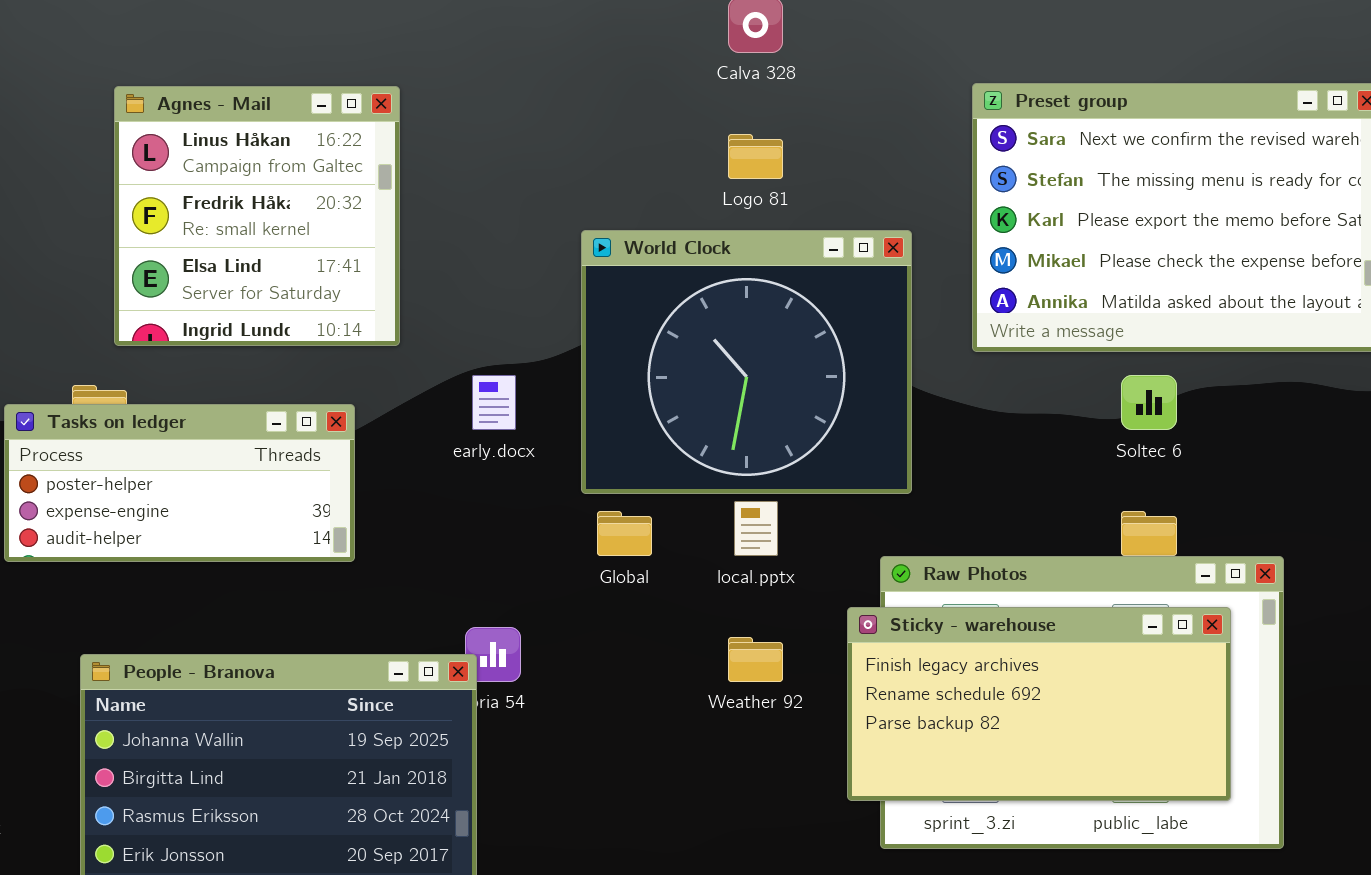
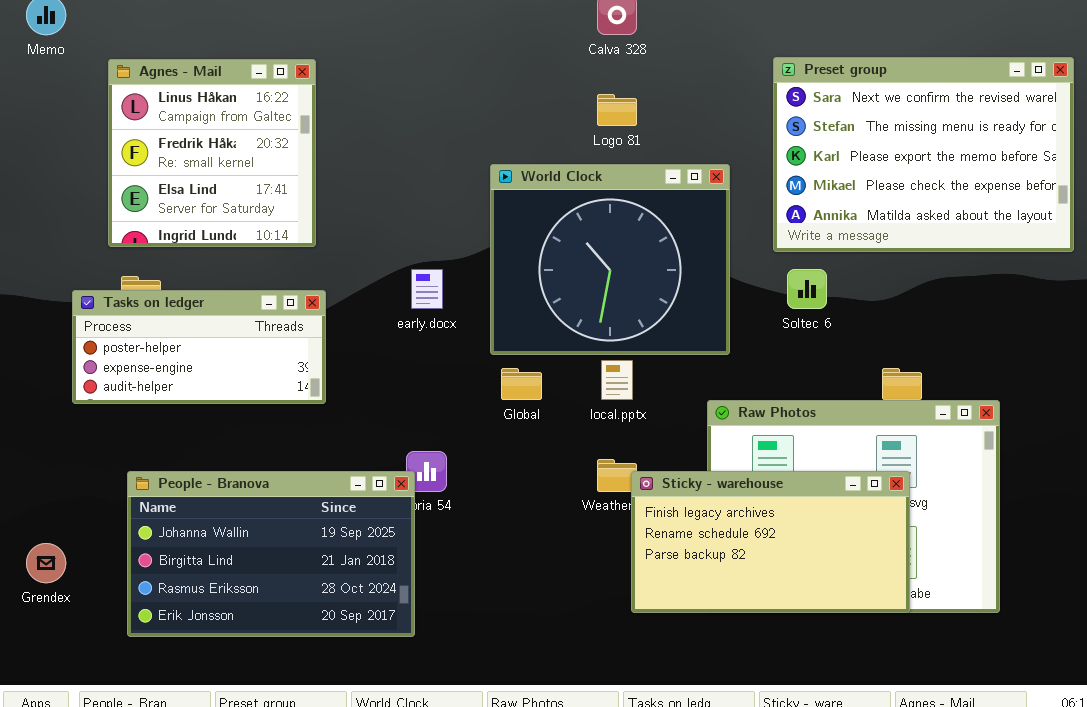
Agnes - Mail: [114,86,400,346] -> [108,59,316,247], moved
Soltec 6: [1121,375,1177,430] -> [787,269,827,309], moved
Sticky - warehouse: [847,607,1231,801] -> [631,471,910,613], moved

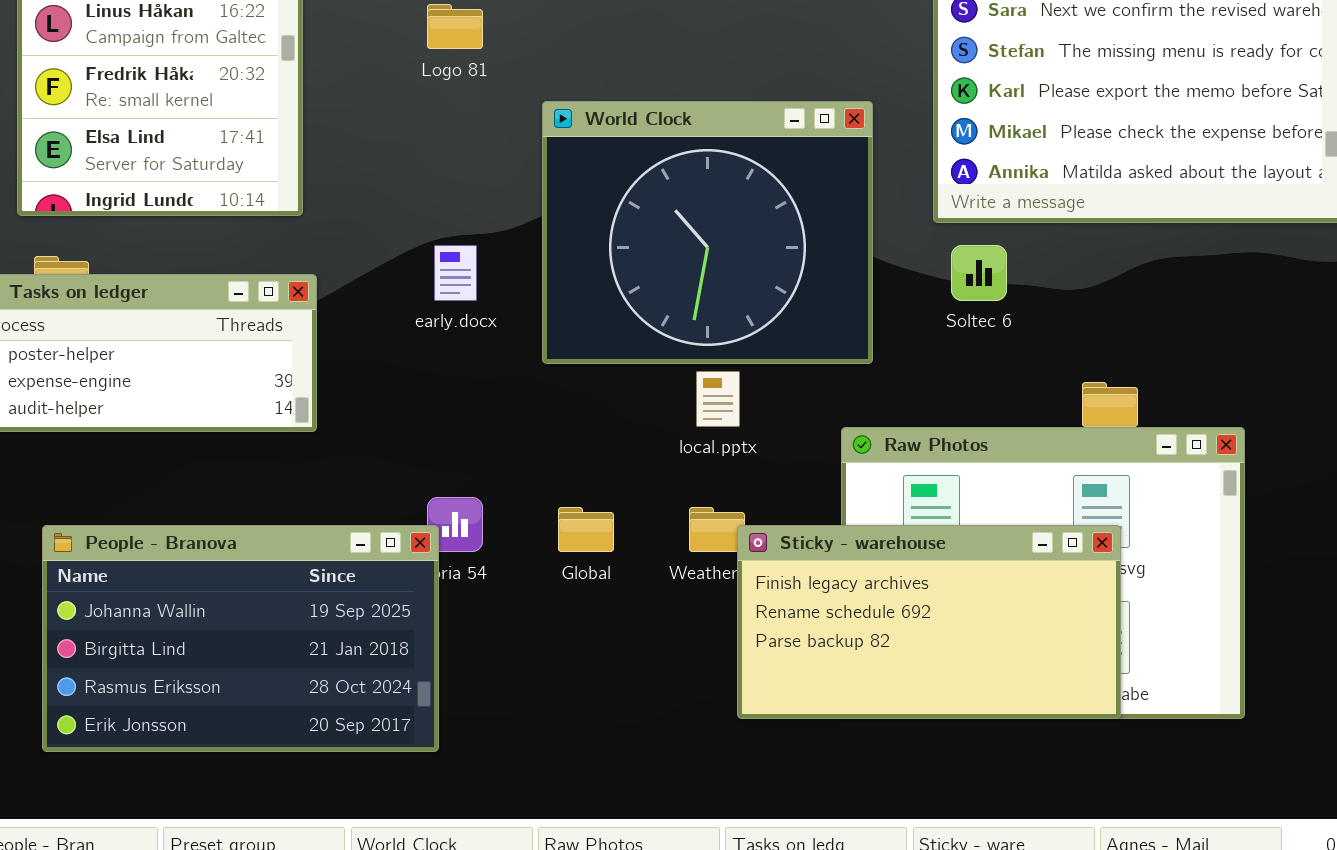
Logo 81: [597,94,637,126] -> [427,4,483,49], moved
Global: [501,368,542,400] -> [558,507,614,552], moved

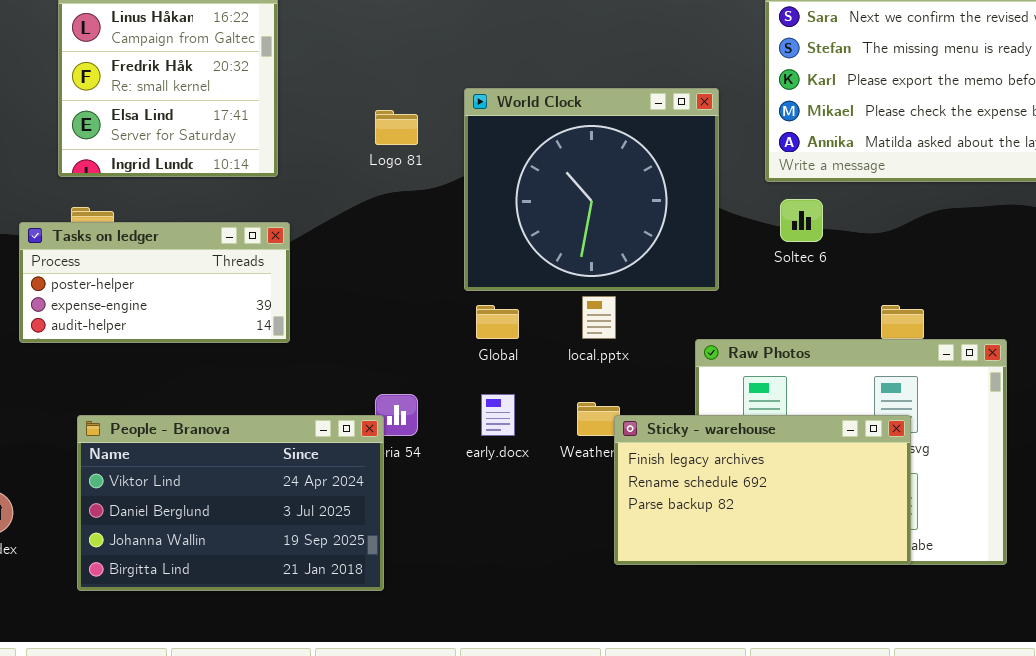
Logo 81: [427,4,483,49] -> [375,110,418,145], moved
early.docx: [434,245,477,301] -> [481,394,515,436], moved
Global: [558,507,614,552] -> [476,305,519,339], moved
People - Branova: [42,525,439,752] -> [77,415,384,591], scrolled up 2 rows

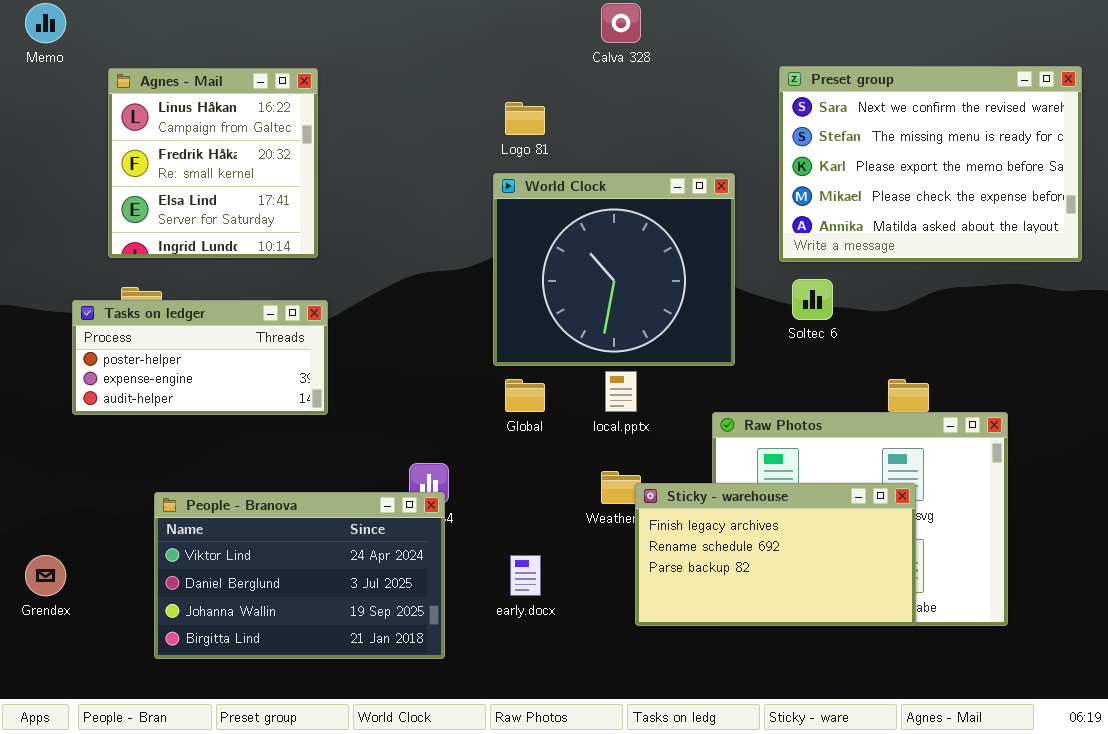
Logo 81: [375,110,418,145] -> [505,102,545,135], moved
early.docx: [481,394,515,436] -> [510,555,541,596], moved
People - Branova: [77,415,384,591] -> [154,492,445,659], moved

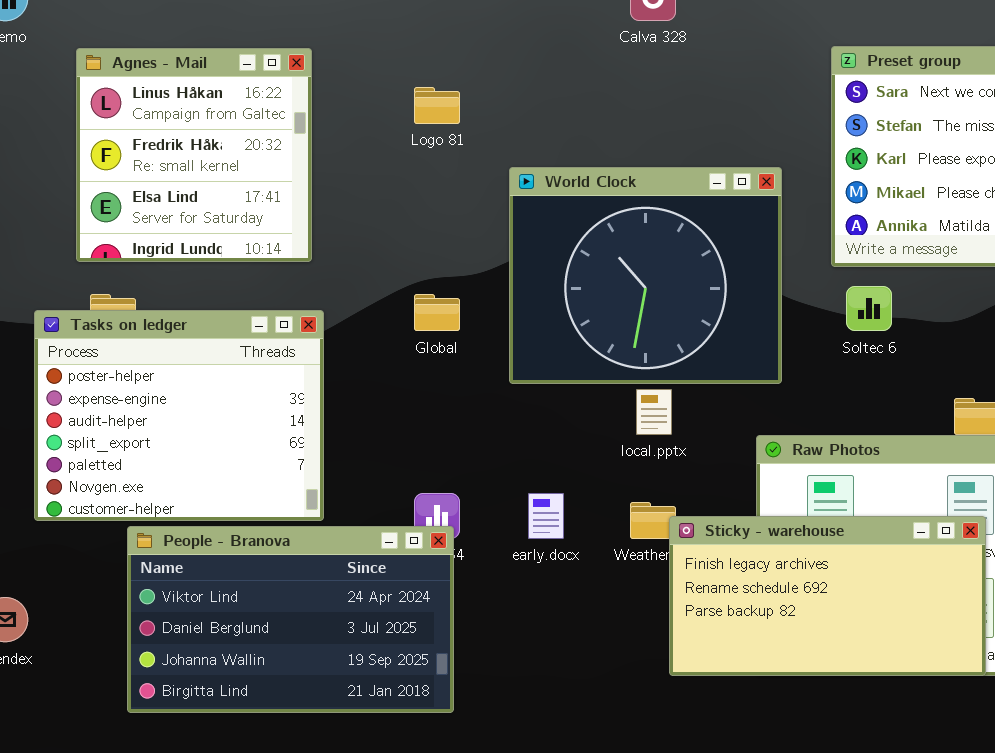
Logo 81: [505,102,545,135] -> [414,87,460,124], moved
Tasks on ledger: [72,300,328,415] -> [34,310,324,521], resized
Global: [505,379,545,412] -> [414,294,460,331], moved
early.docx: [510,555,541,596] -> [528,493,564,539], moved

